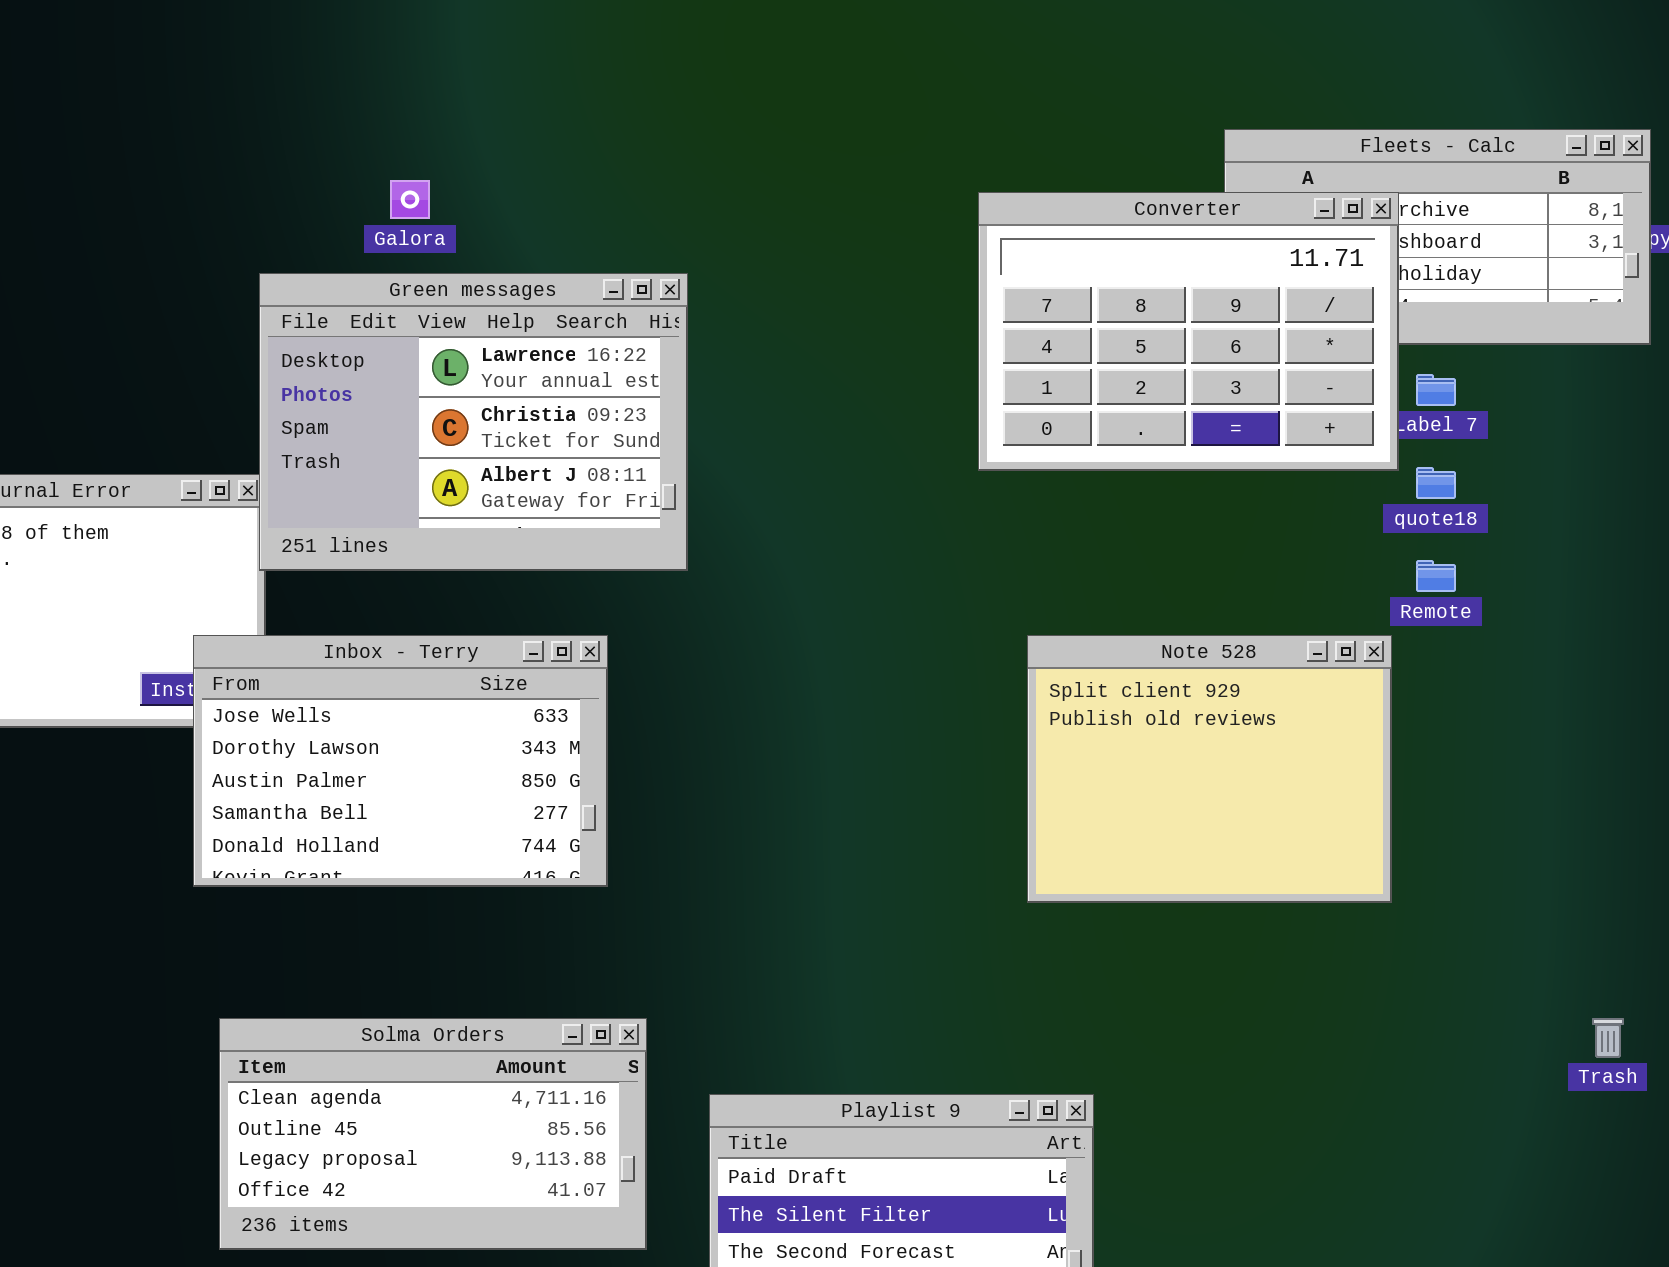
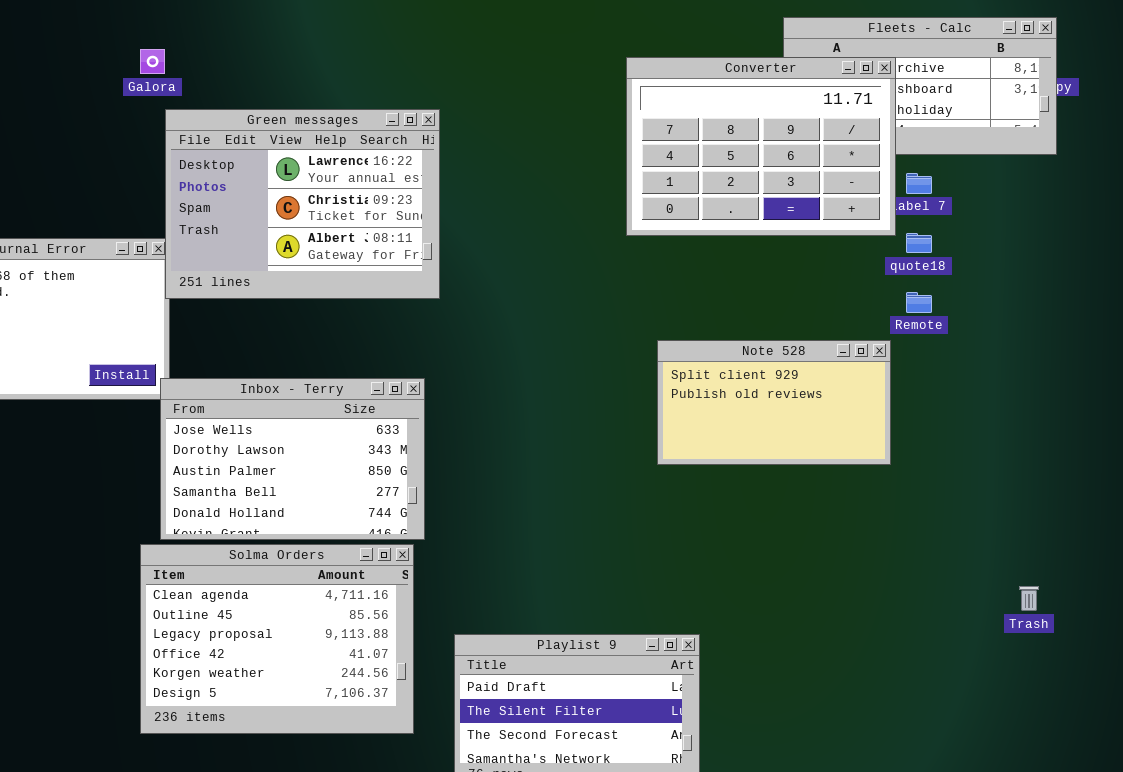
Galora: [390,180,430,219] -> [140,49,165,74], moved
Inbox - Terry: [193,635,608,887] -> [160,378,425,540], moved
Note 528: [1027,635,1392,903] -> [657,340,891,465], resized
Solma Orders: [219,1018,647,1250] -> [140,544,414,734], resized

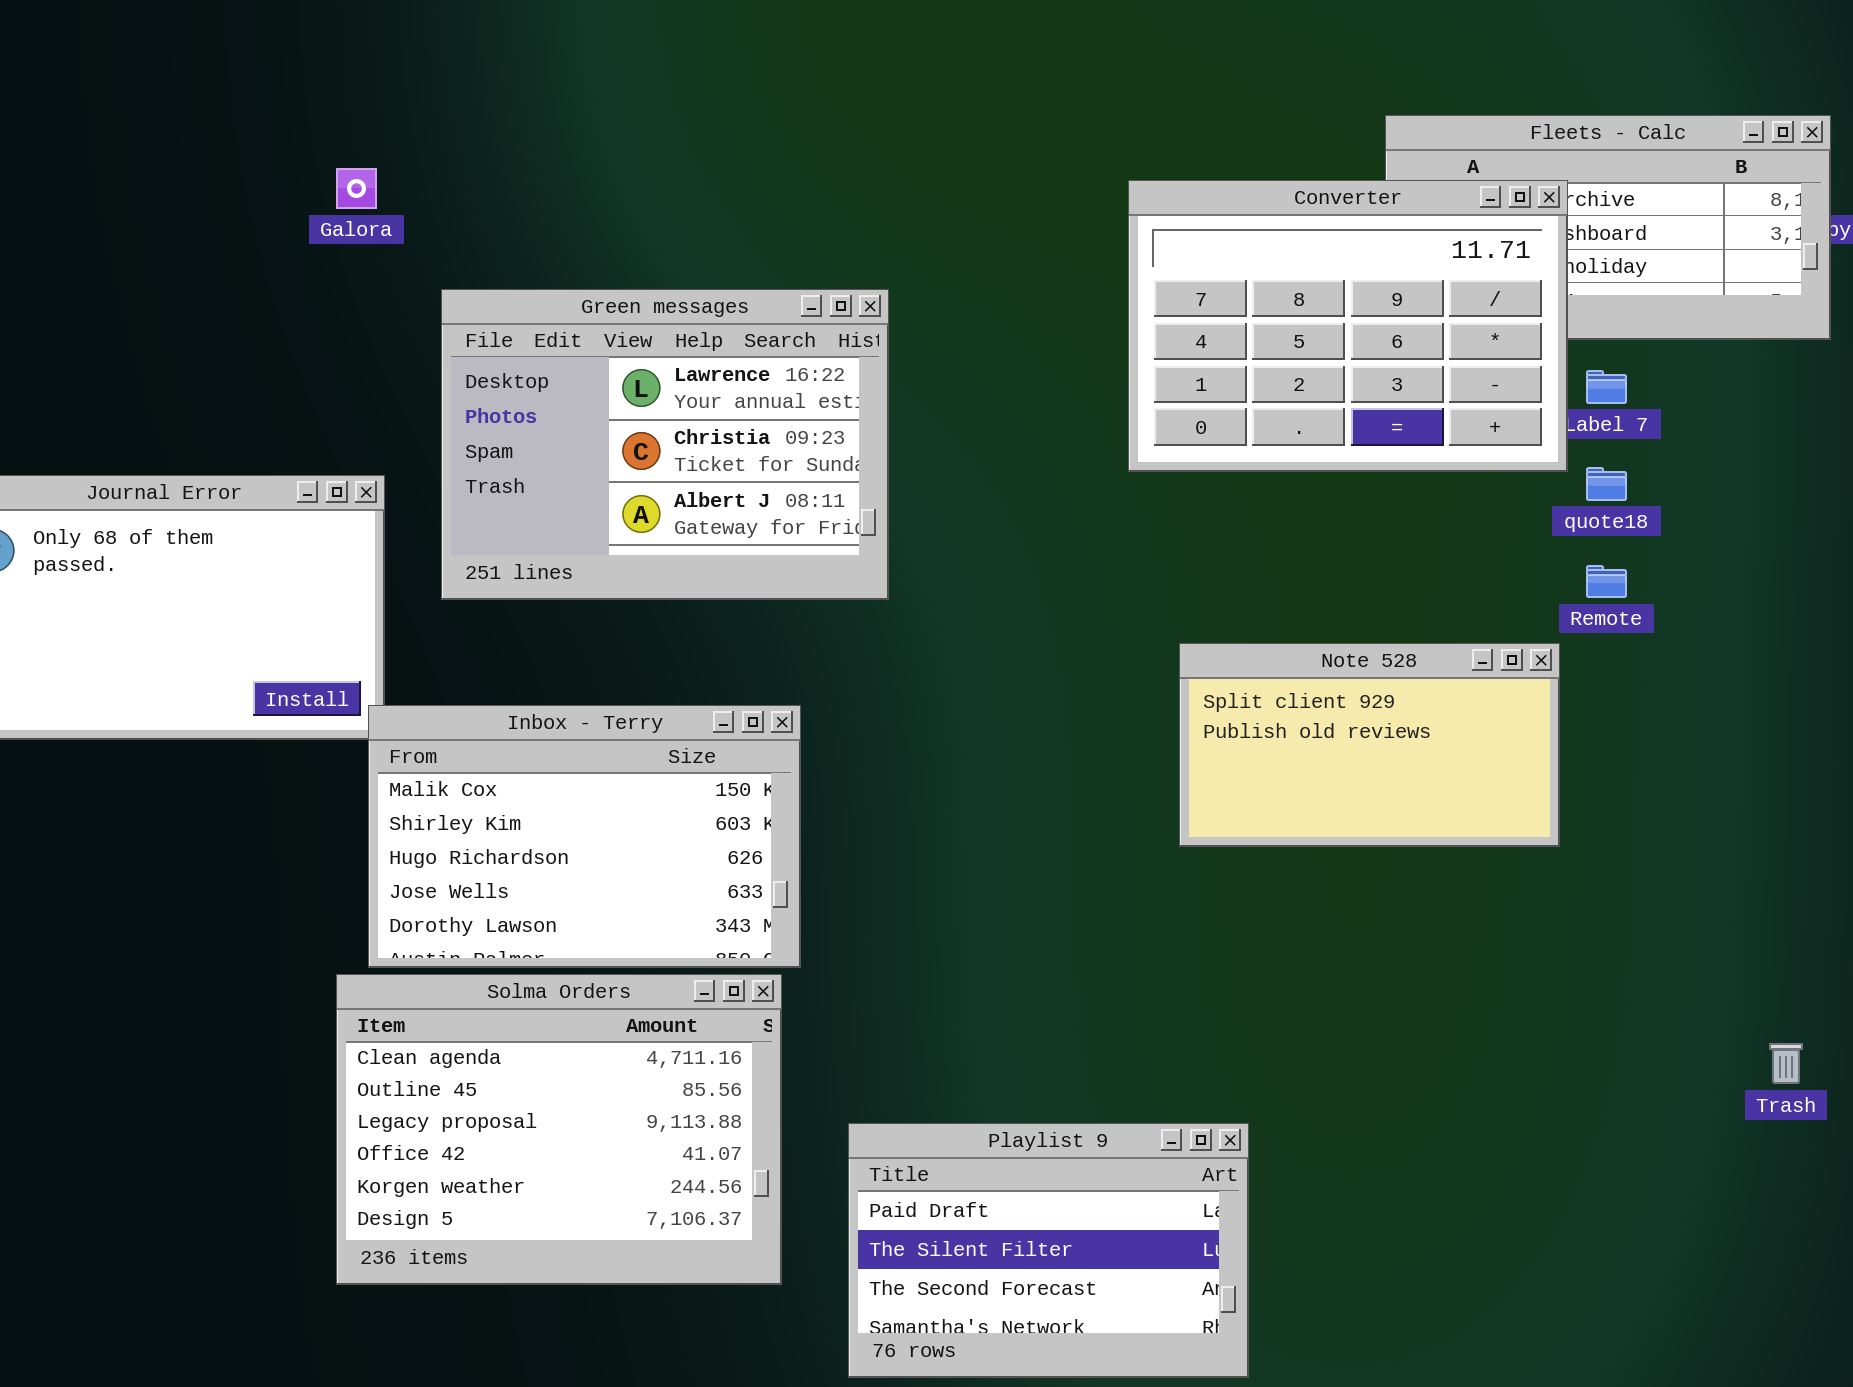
Green messages: [165,109,440,299] -> [441,289,889,600], moved
Inbox - Terry: [160,378,425,540] -> [368,705,801,968], scrolled up 3 rows

